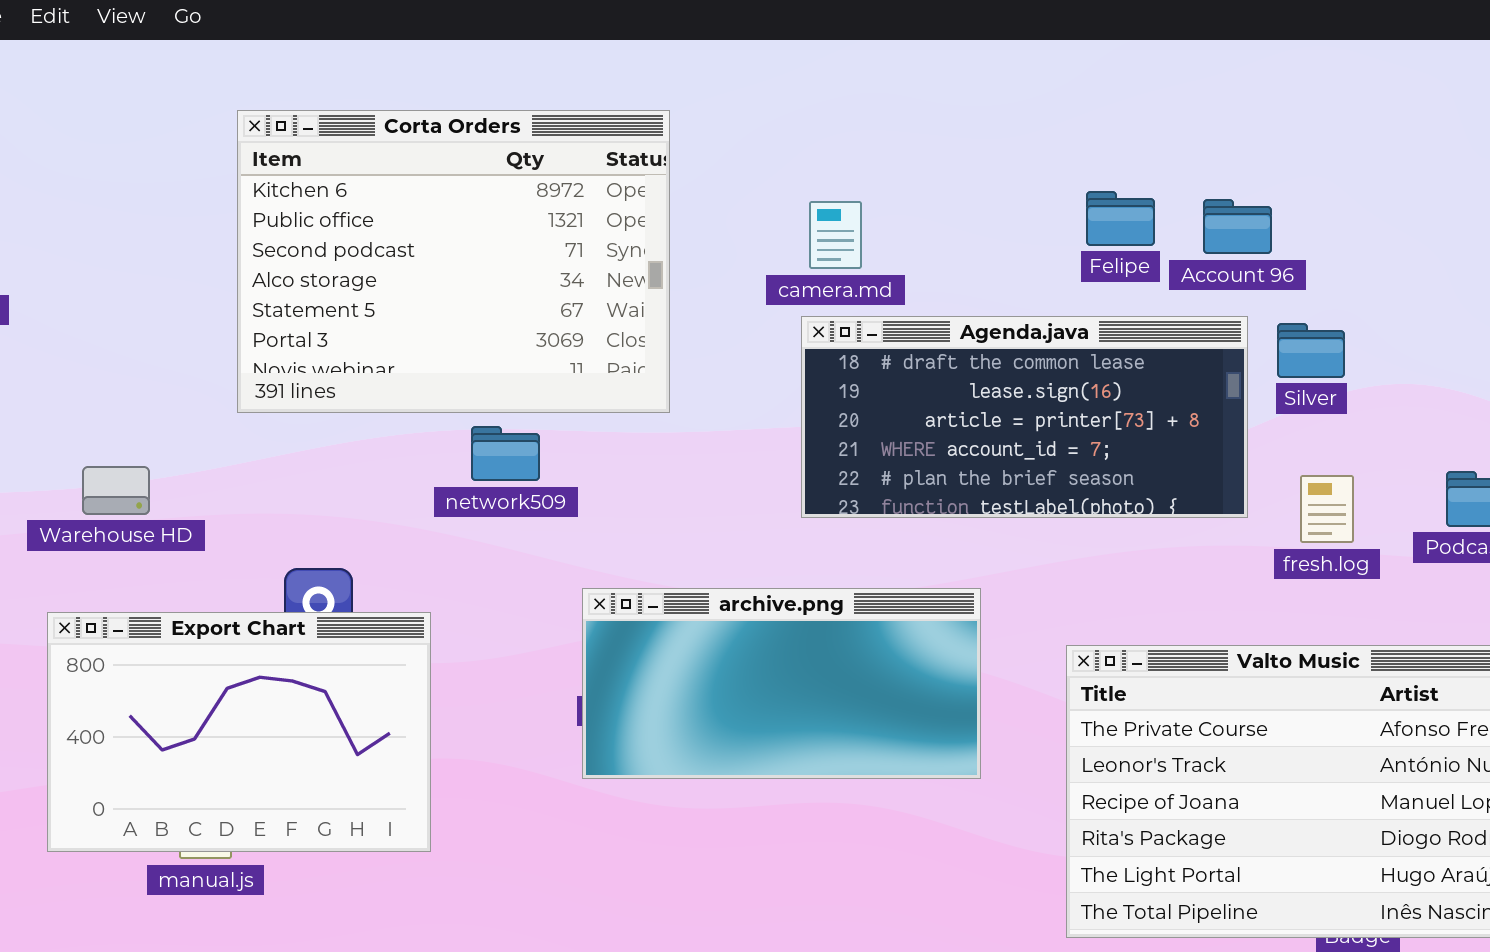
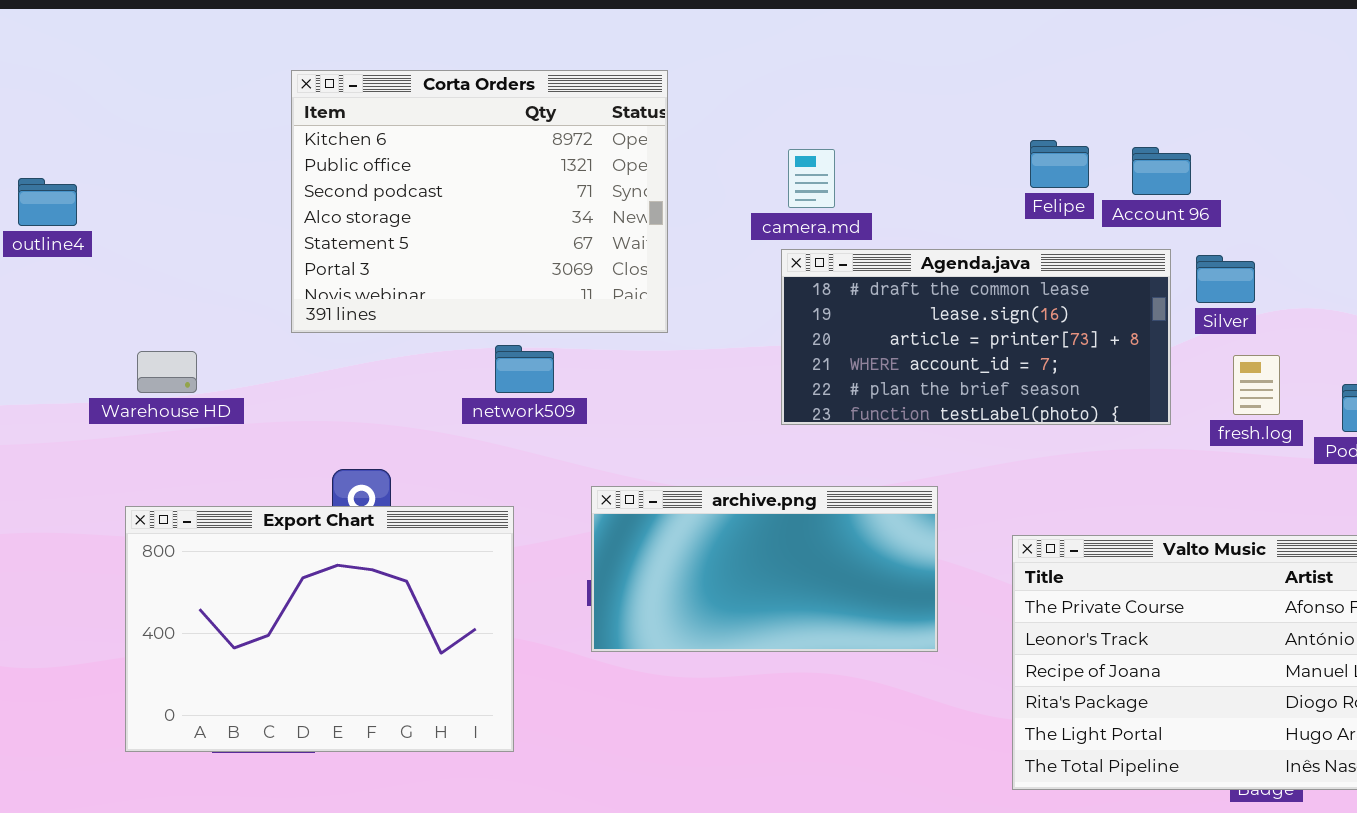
Warehouse HD: [82,466,150,515] -> [137,351,197,393], moved
fresh.log: [1300,475,1354,543] -> [1233,355,1280,415], moved
Export Chart: [47,612,431,852] -> [125,506,514,752], resized

